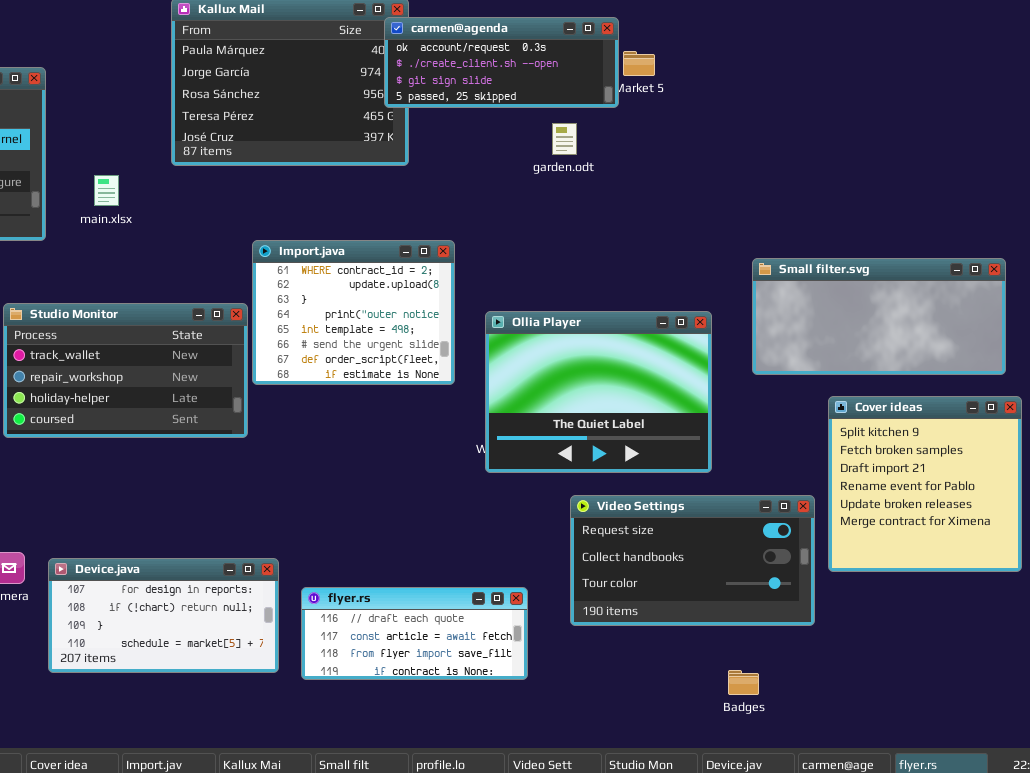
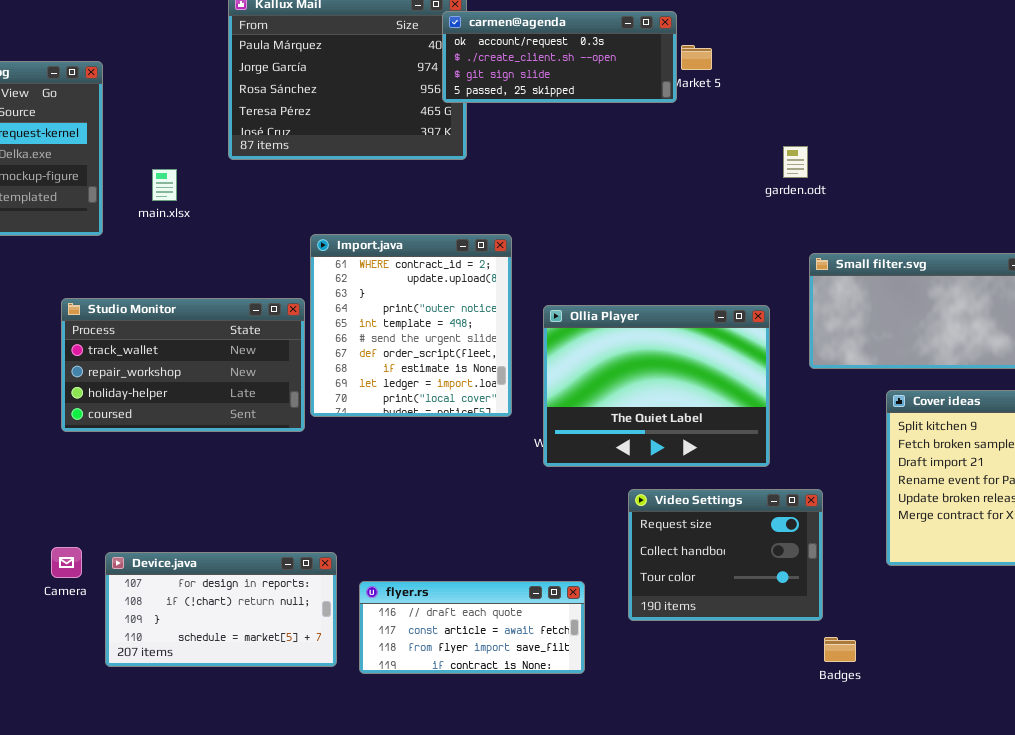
garden.odt: [552,123,577,155] -> [783,146,808,178], moved
Import.java: [252,240,455,385] -> [310,234,512,417], resized
Video Settings: [570,495,815,626] -> [628,489,823,621], resized
Badges: [728,670,759,695] -> [824,637,856,662], moved

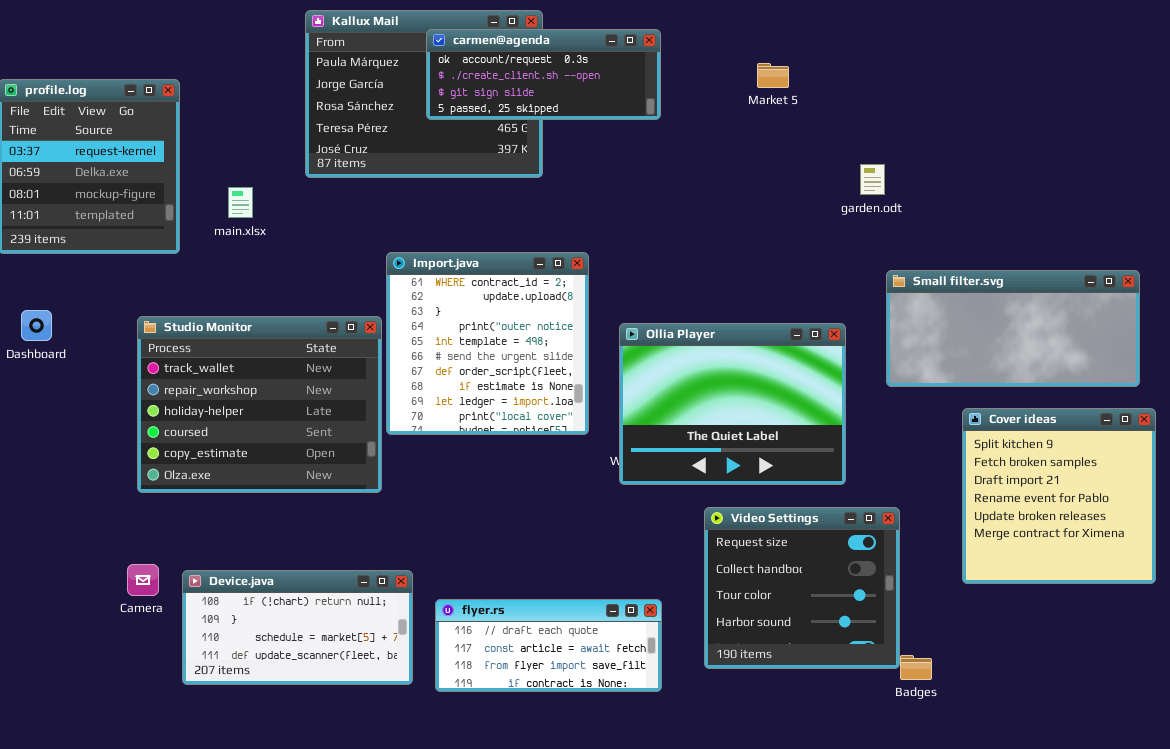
carmen@agenda: [442,11,677,103] -> [426,29,661,120], moved
Studio Monitor: [61,298,305,432] -> [137,316,382,493], resized
Video Settings: [628,489,823,621] -> [704,507,900,669], resized
Device.java: [105,552,337,667] -> [182,570,413,685], scrolled down 1 row

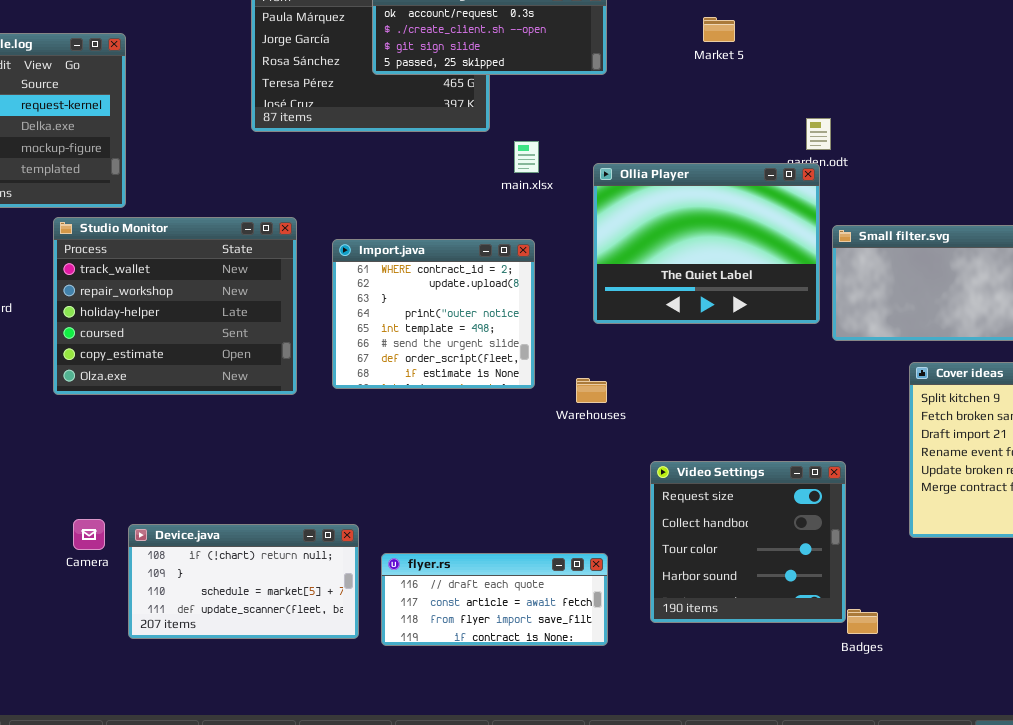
main.xlsx: [228,187,253,218] -> [514,141,539,173], moved
Import.java: [386,252,589,435] -> [332,239,535,389], resized
Studio Monitor: [137,316,382,493] -> [53,217,297,395], moved
Ollia Player: [619,323,846,485] -> [593,163,820,324], moved

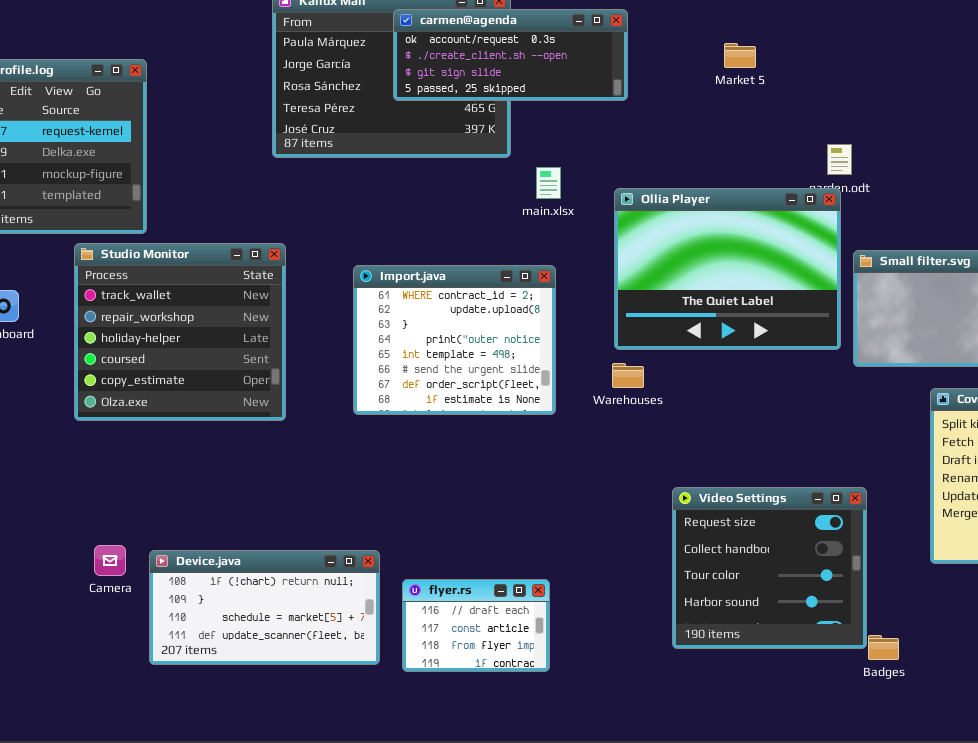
Studio Monitor: [53,217,297,395] -> [74,243,286,421], resized
Warehouses: [576,378,607,403] -> [612,363,644,388], moved
flyer.rs: [381,553,608,646] -> [402,579,550,672], resized

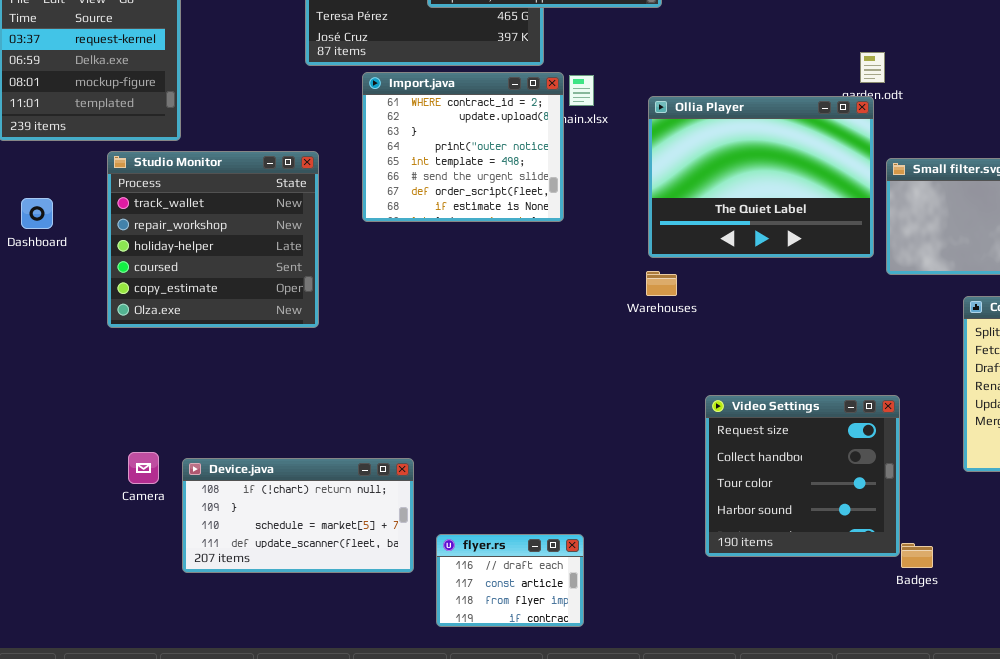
Import.java: [353,265,556,415] -> [362,72,564,222], moved
flyer.rs: [402,579,550,672] -> [436,534,584,627], moved

